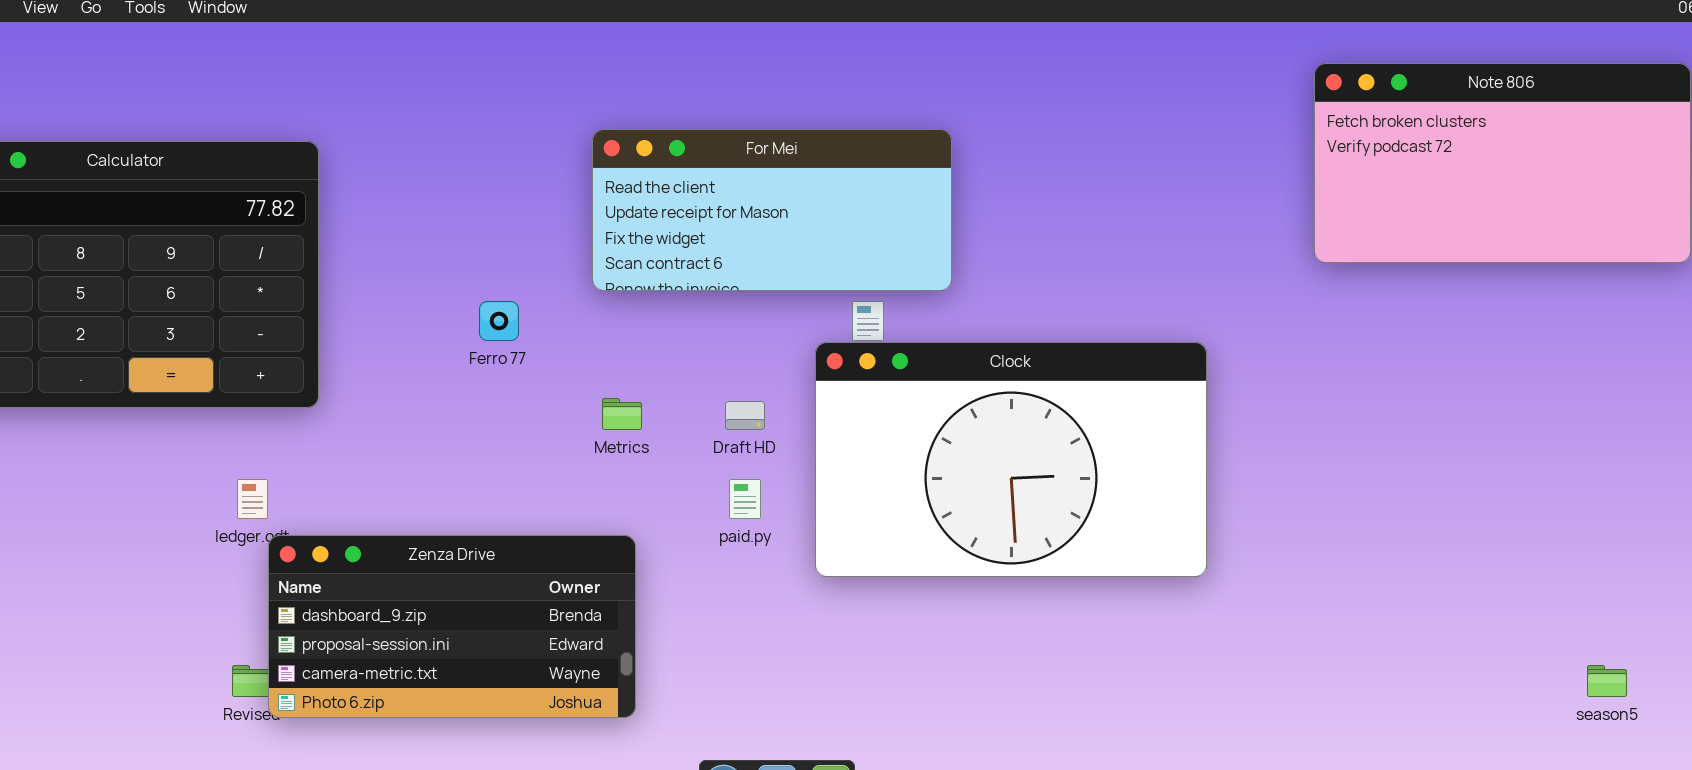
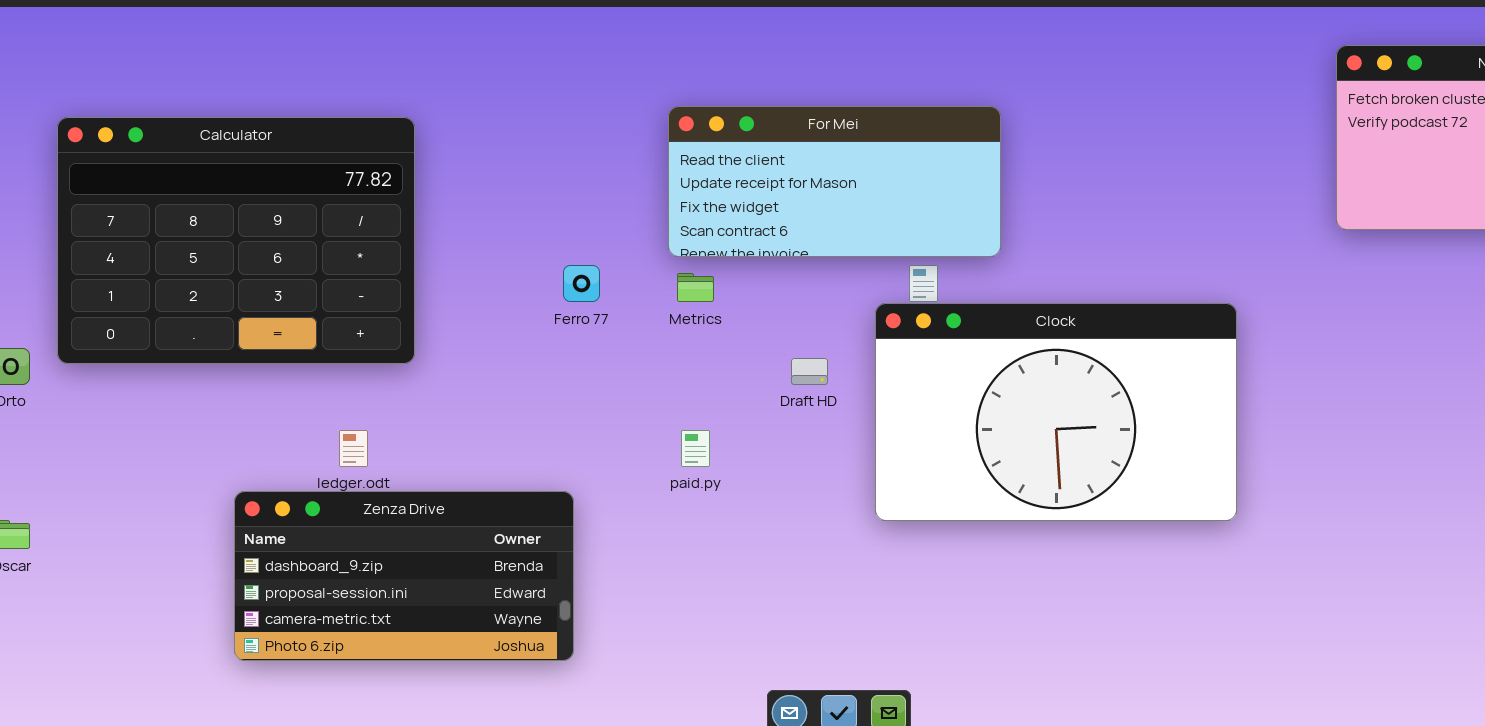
Metrics: [602,398,642,430] -> [677,273,714,302], moved
paid.py: [729,479,761,519] -> [681,430,710,467], moved
Zenza Drive: [268,535,636,718] -> [234,491,574,661], moved

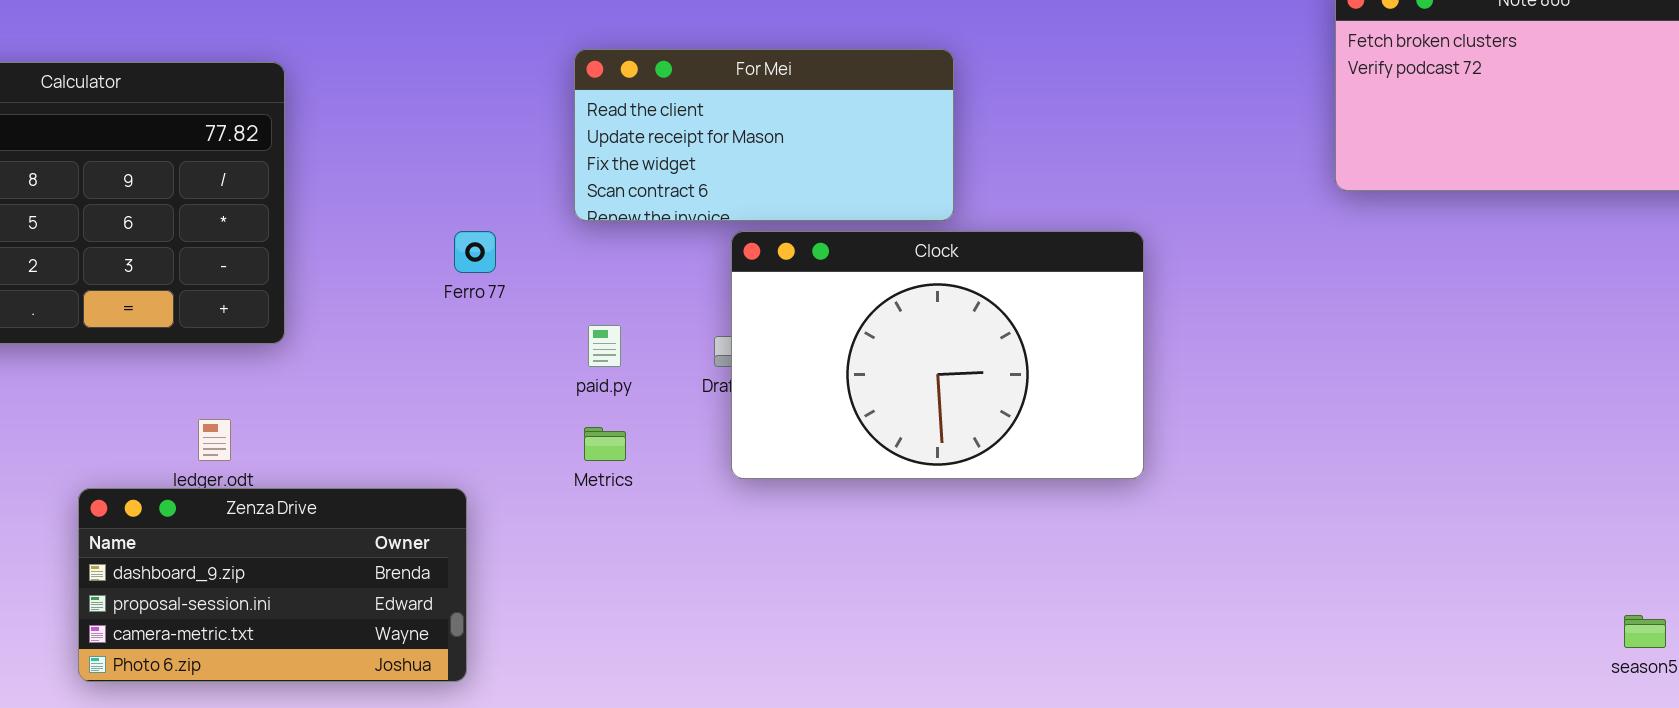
Metrics: [677,273,714,302] -> [584,427,626,461], moved
Clock: [875,303,1237,521] -> [731,231,1144,479], moved
paid.py: [681,430,710,467] -> [588,325,621,367], moved

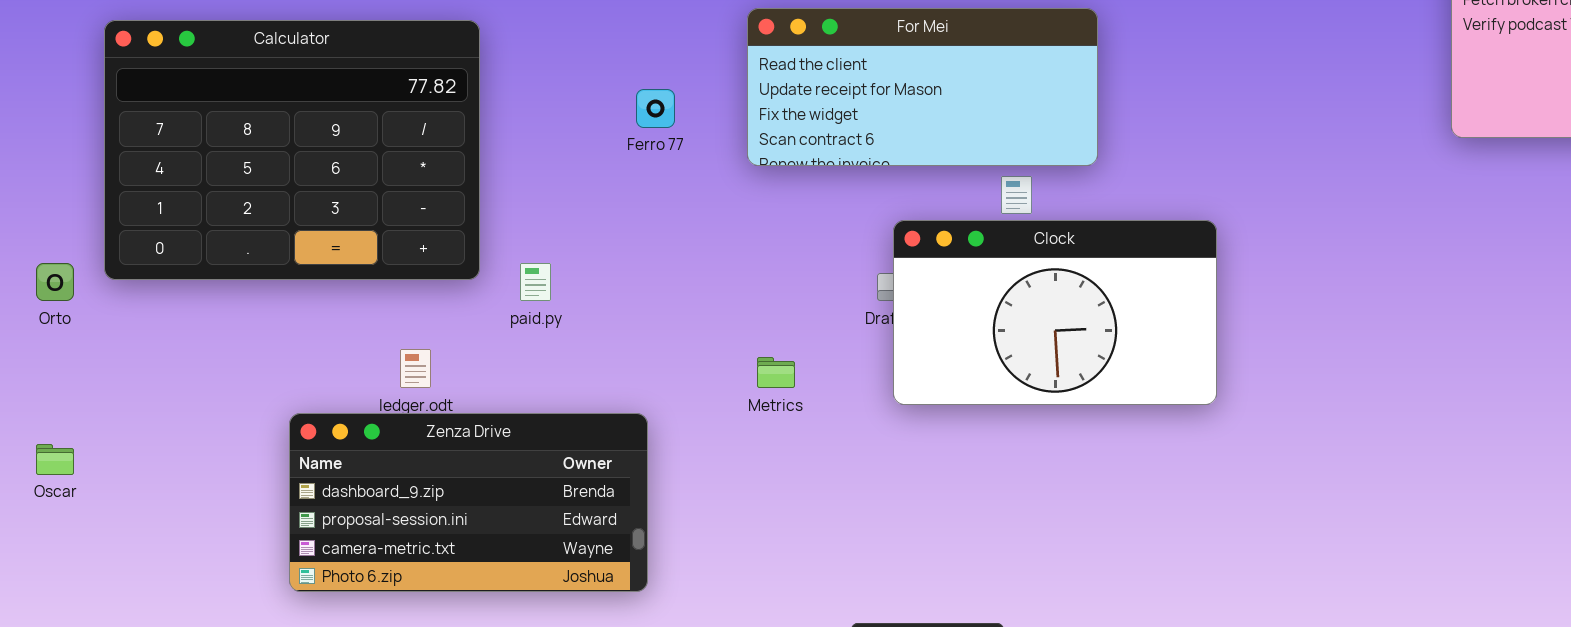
Ferro 77: [454,231,496,273] -> [636,89,675,128], moved
Clock: [731,231,1144,479] -> [893,220,1217,405], resized
paid.py: [588,325,621,367] -> [520,263,551,301], moved

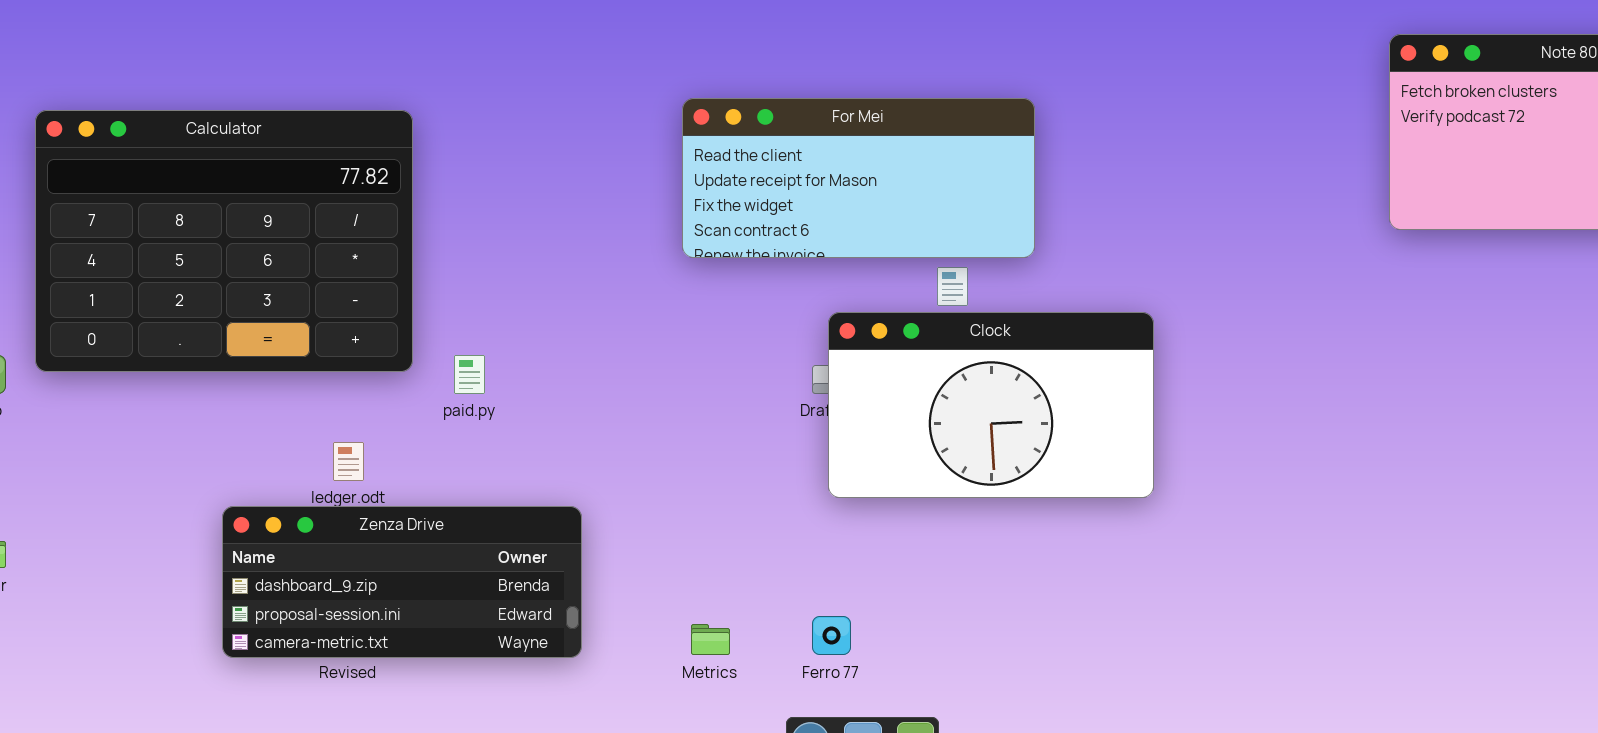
Ferro 77: [636,89,675,128] -> [812,616,851,655], moved
Metrics: [757,357,795,388] -> [691,624,730,655], moved
Zenza Drive: [289,413,648,592] -> [222,506,582,658], resized

